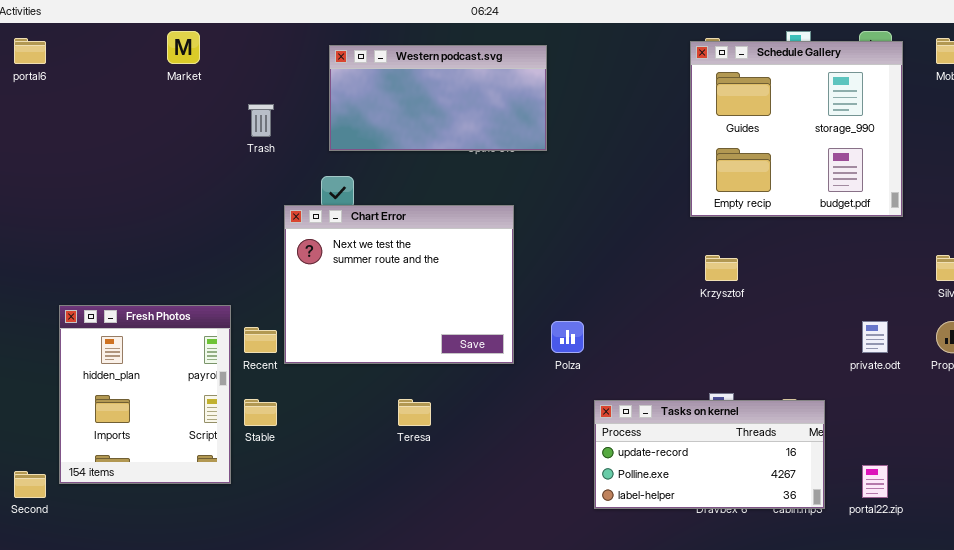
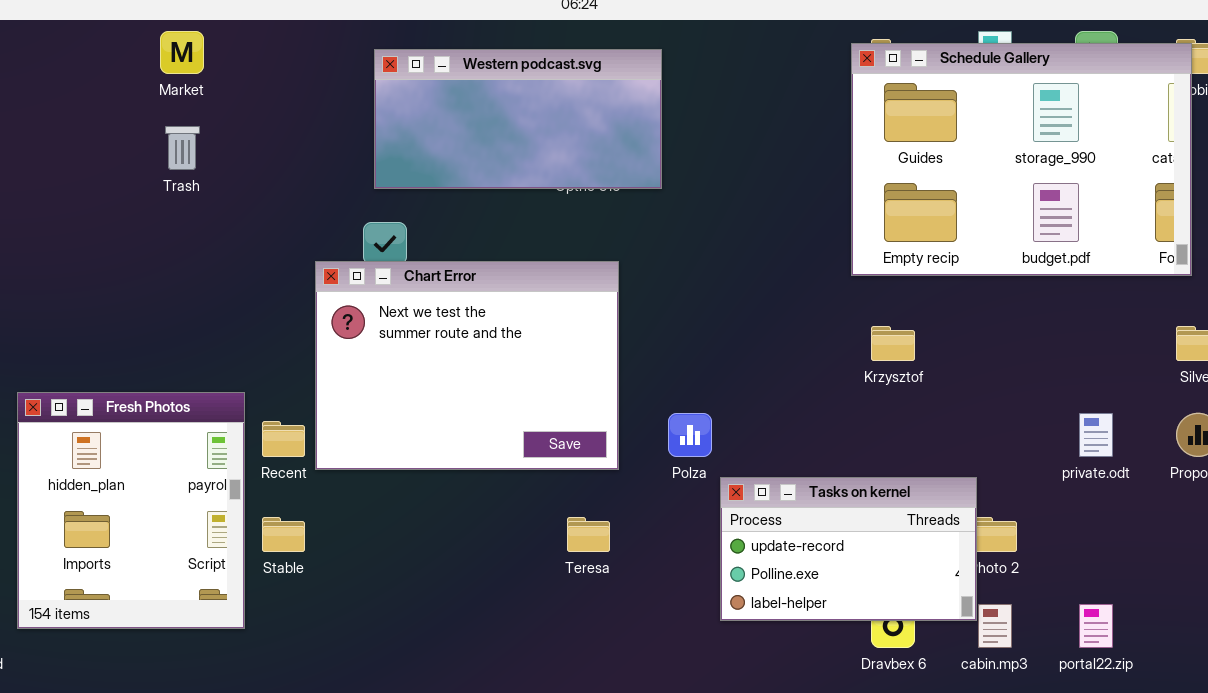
Schedule Gallery: [690,41,903,217] -> [851,43,1192,276], resized
Trash: [248,104,274,137] -> [165,126,200,170], moved
Teresa: [398,399,431,426] -> [567,517,610,552], moved
Tasks on kernel: [594,400,825,509] -> [720,477,977,621], moved, resized

